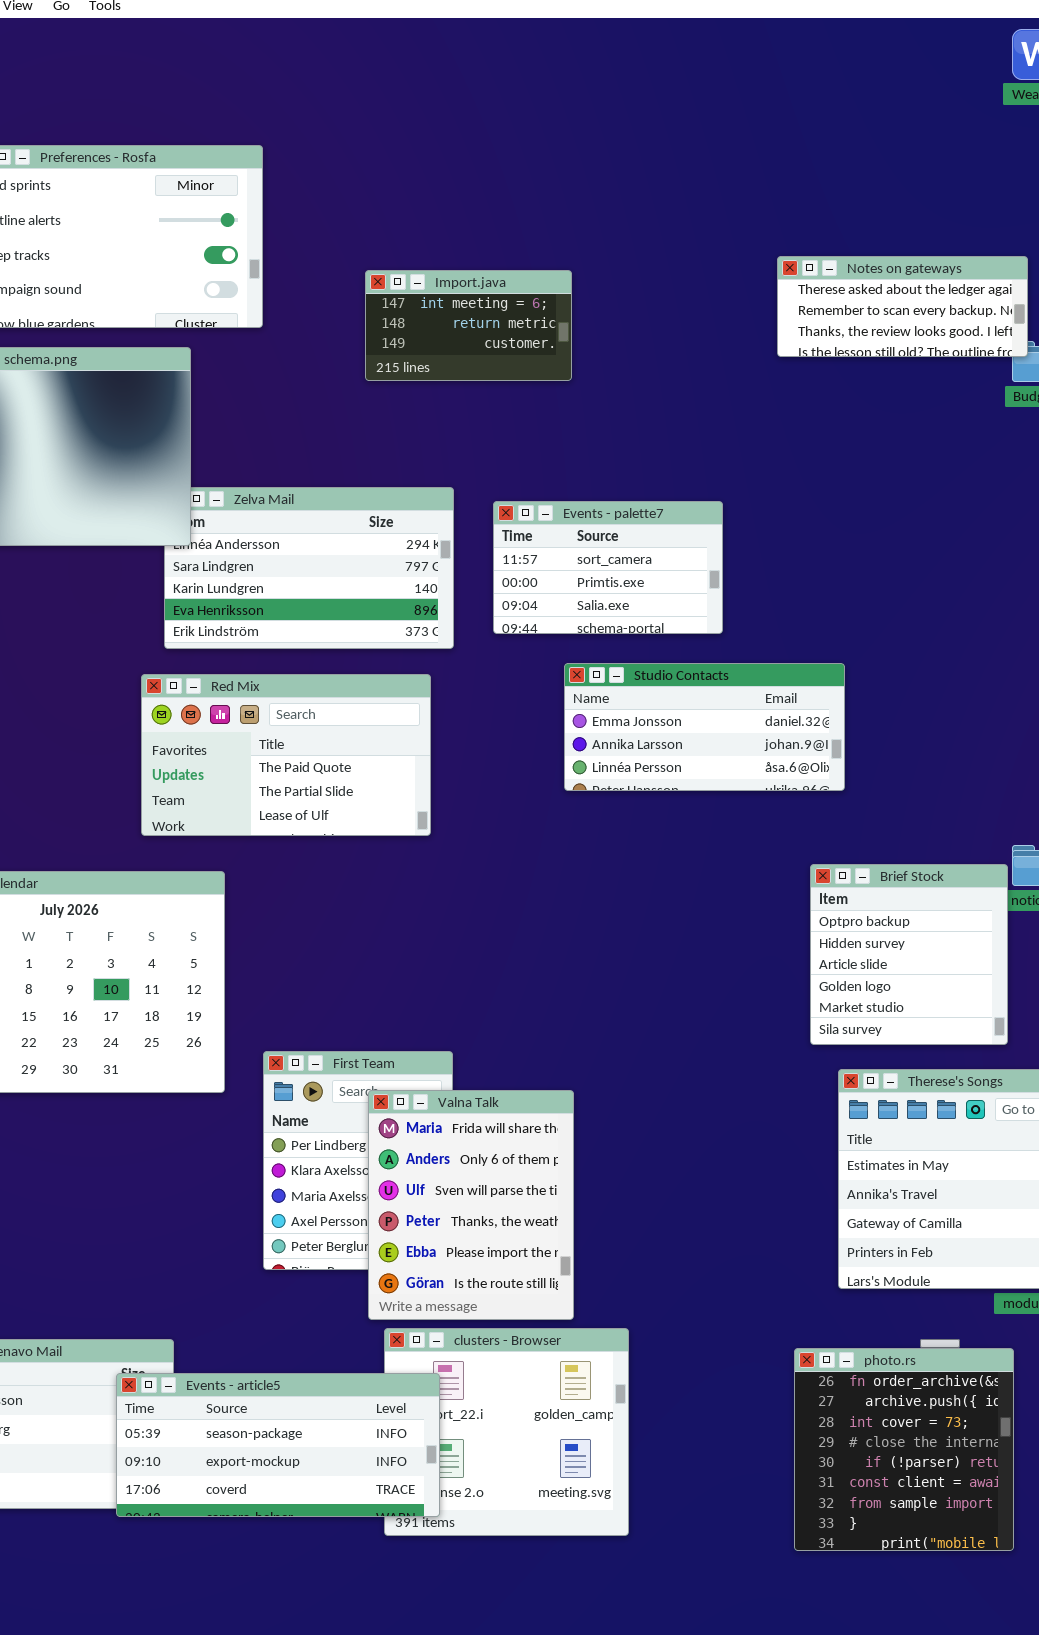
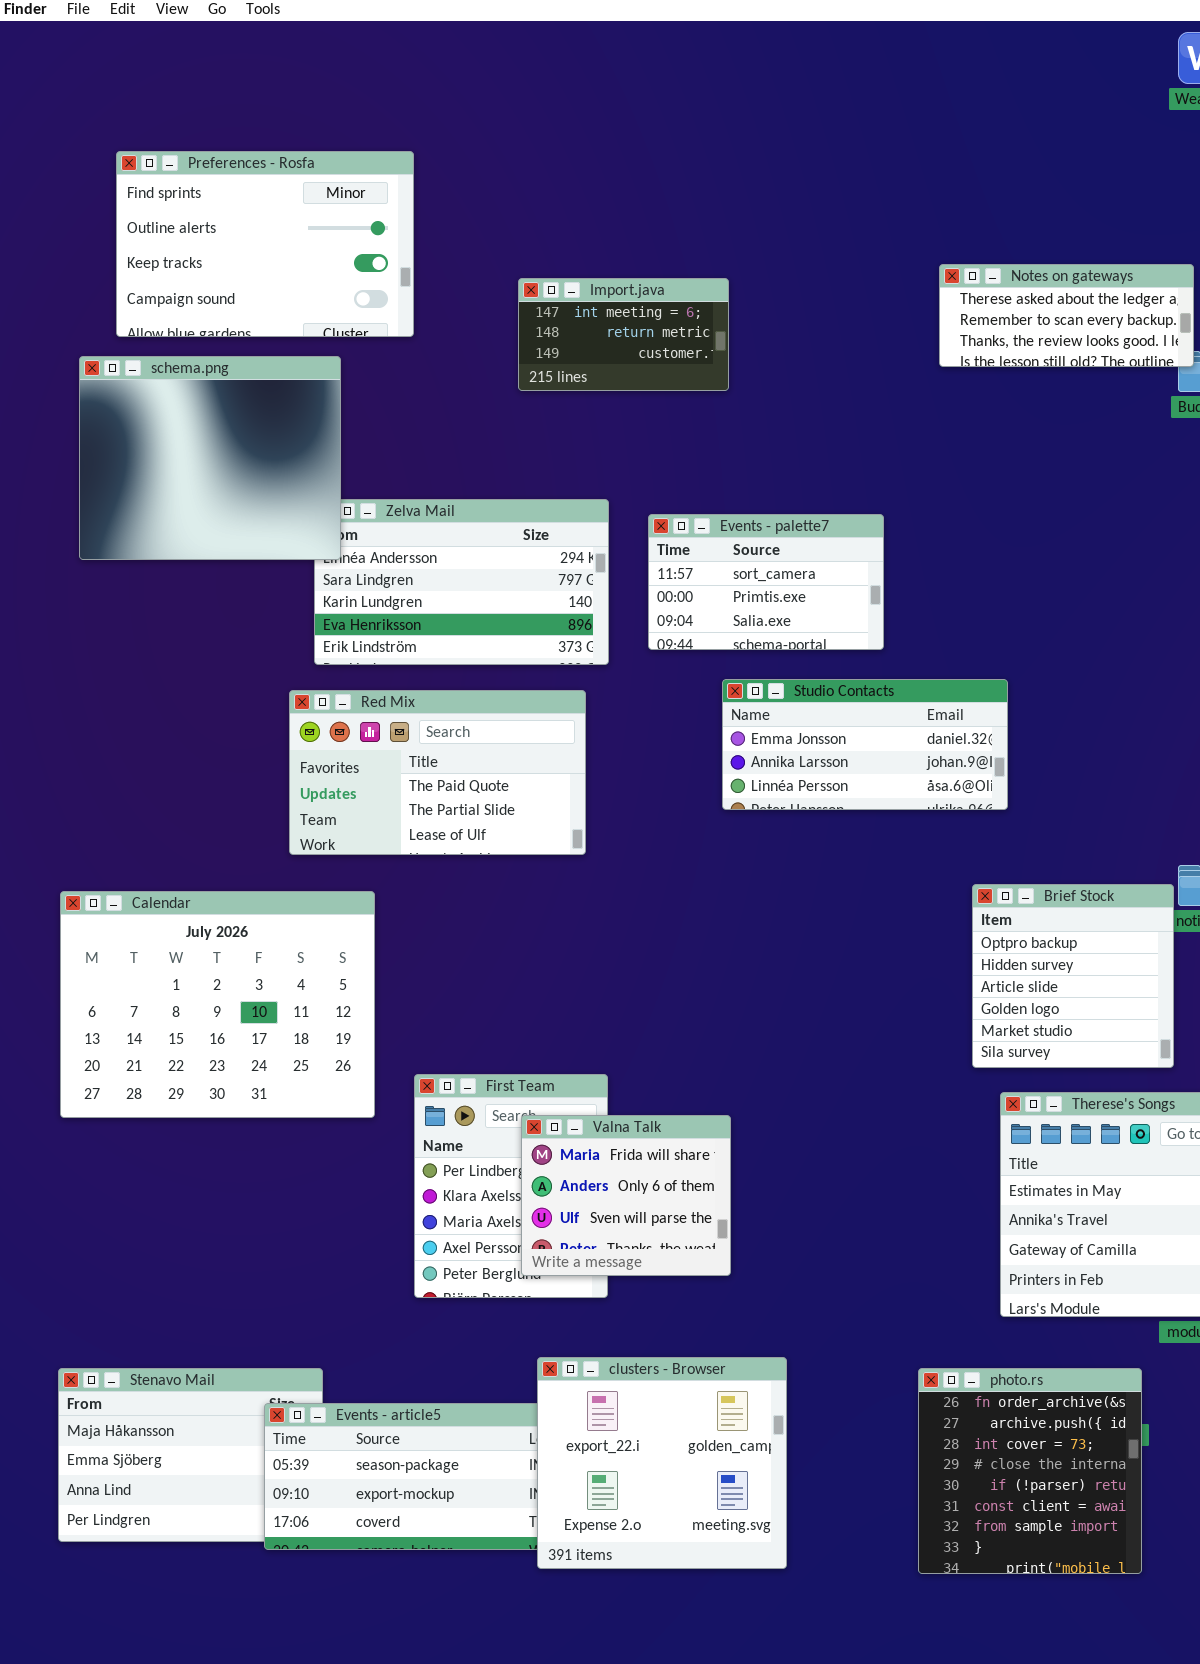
Valna Talk: [368,1090,574,1320] -> [521,1115,731,1276], resized
clusters - Browser: [384,1328,629,1536] -> [537,1357,787,1569], raised
photo.rs: [794,1348,1014,1551] -> [918,1368,1142,1574], moved

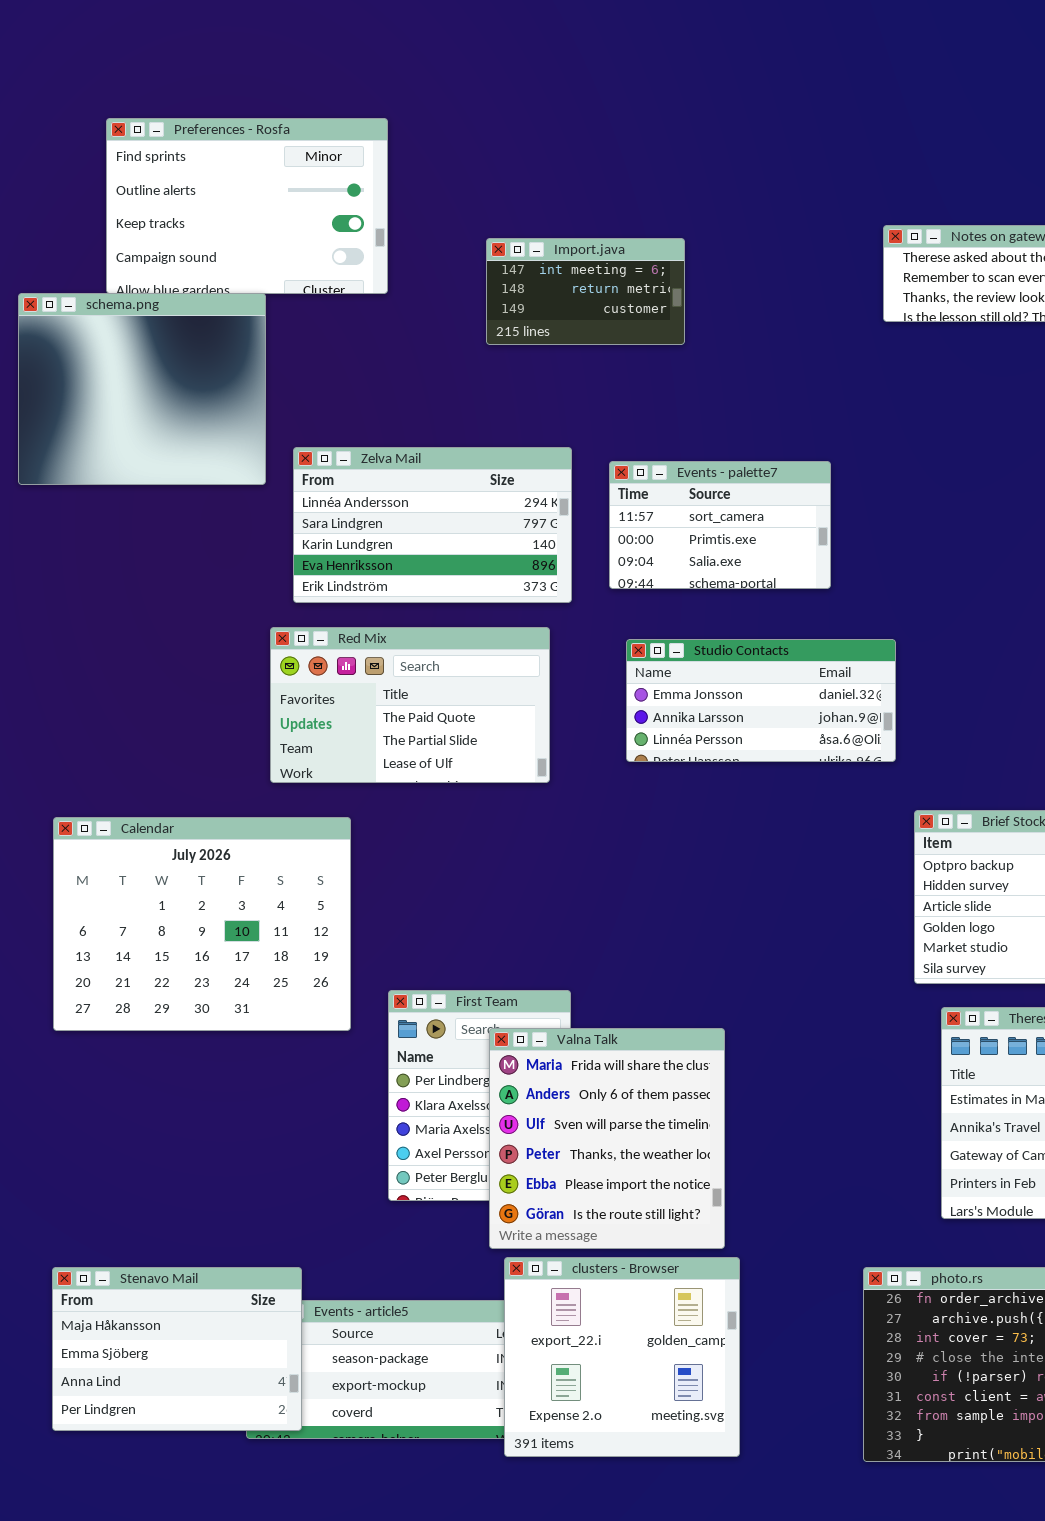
schema.png: [79,356,341,560] -> [18,293,266,485], moved
Studio Contacts: [722,679,1008,810] -> [626,639,896,762], moved
Valna Talk: [521,1115,731,1276] -> [489,1028,725,1249], resized
Stenavo Mail: [58,1368,323,1542] -> [52,1267,302,1431], raised

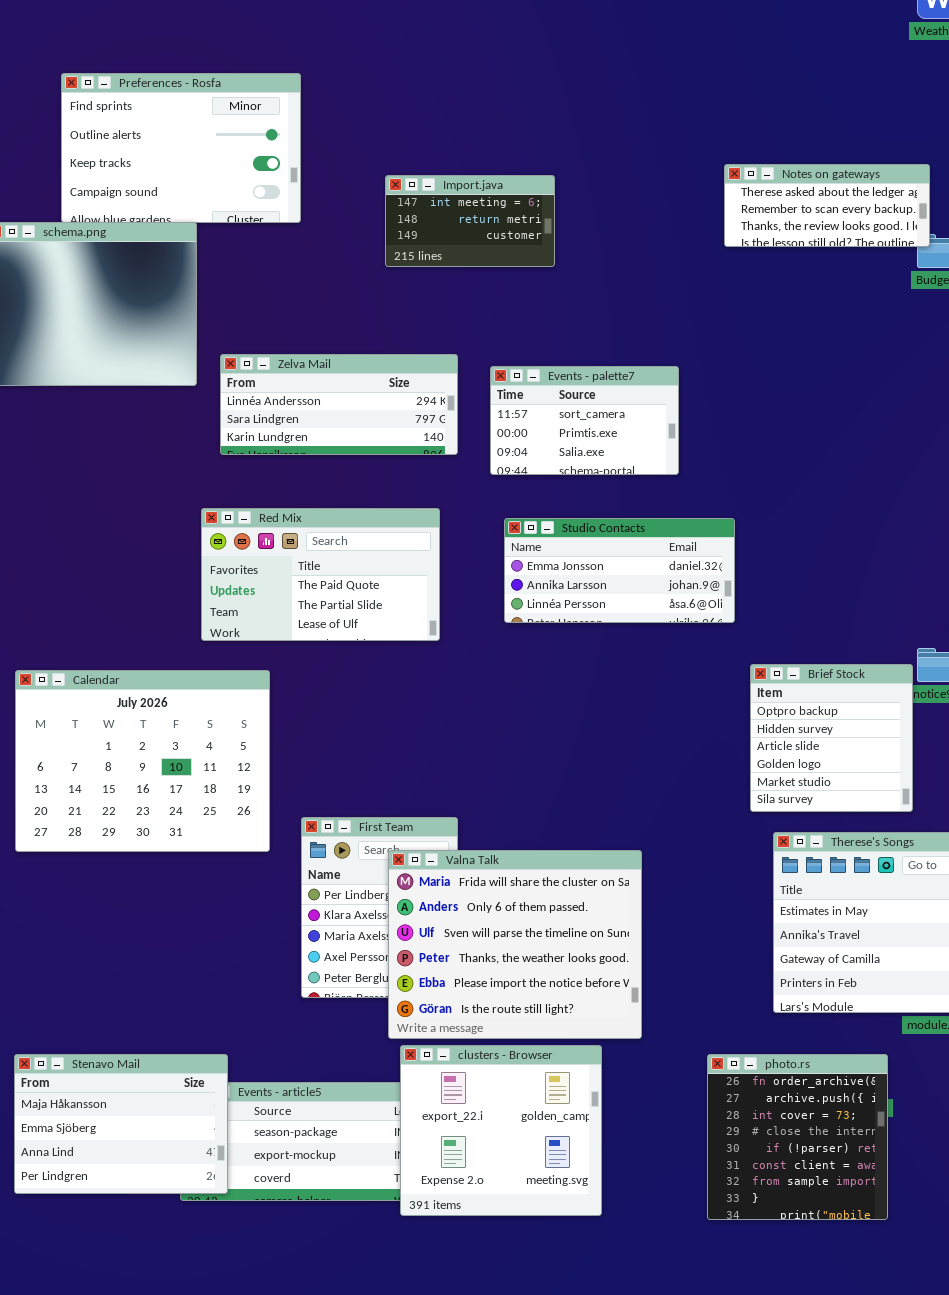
Zelva Mail: [293,447,572,603] -> [220,354,458,455], resized
Valna Talk: [489,1028,725,1249] -> [388,850,642,1039], resized

